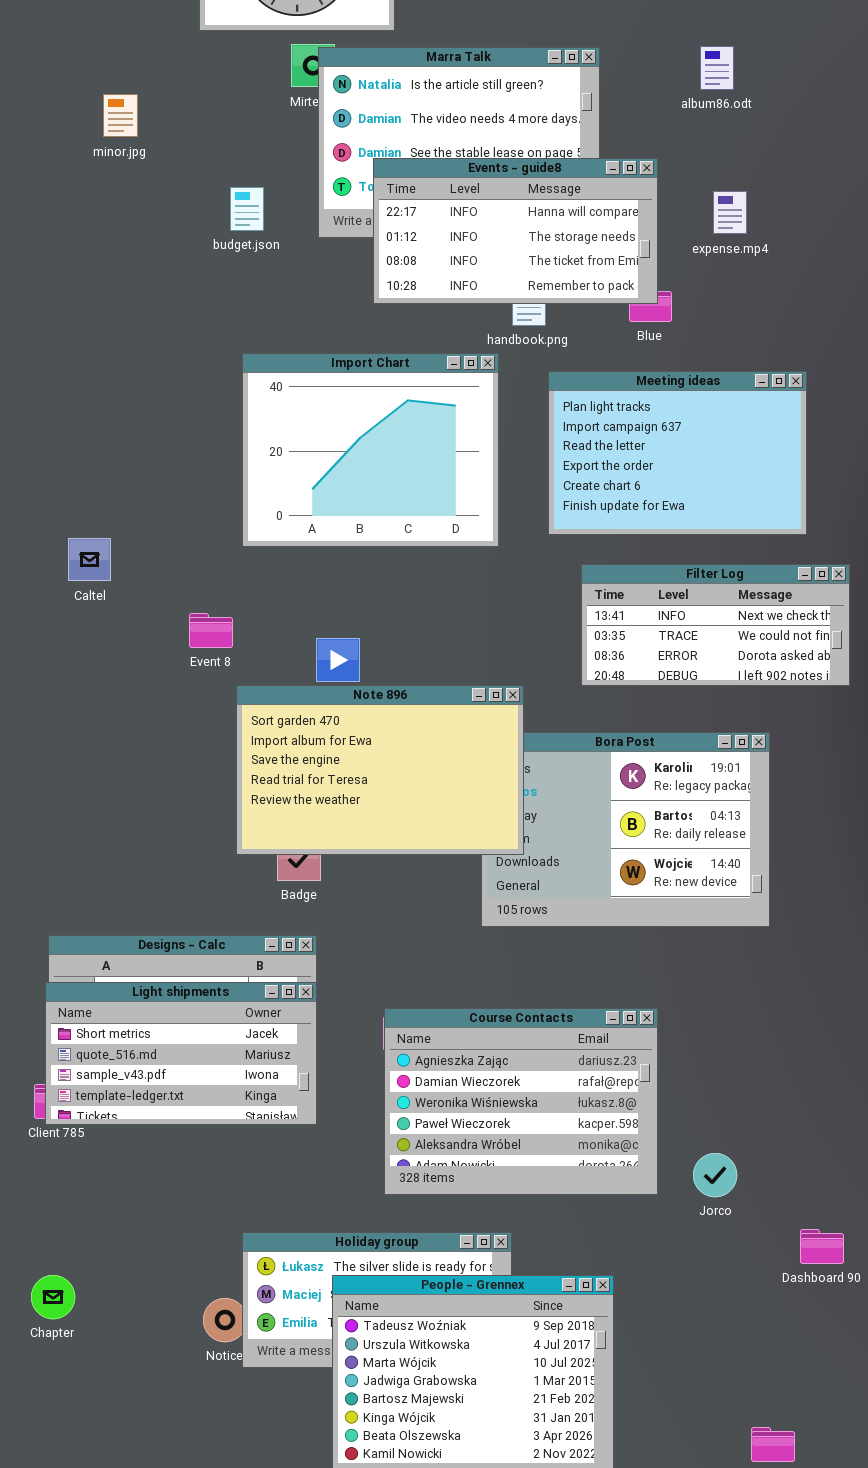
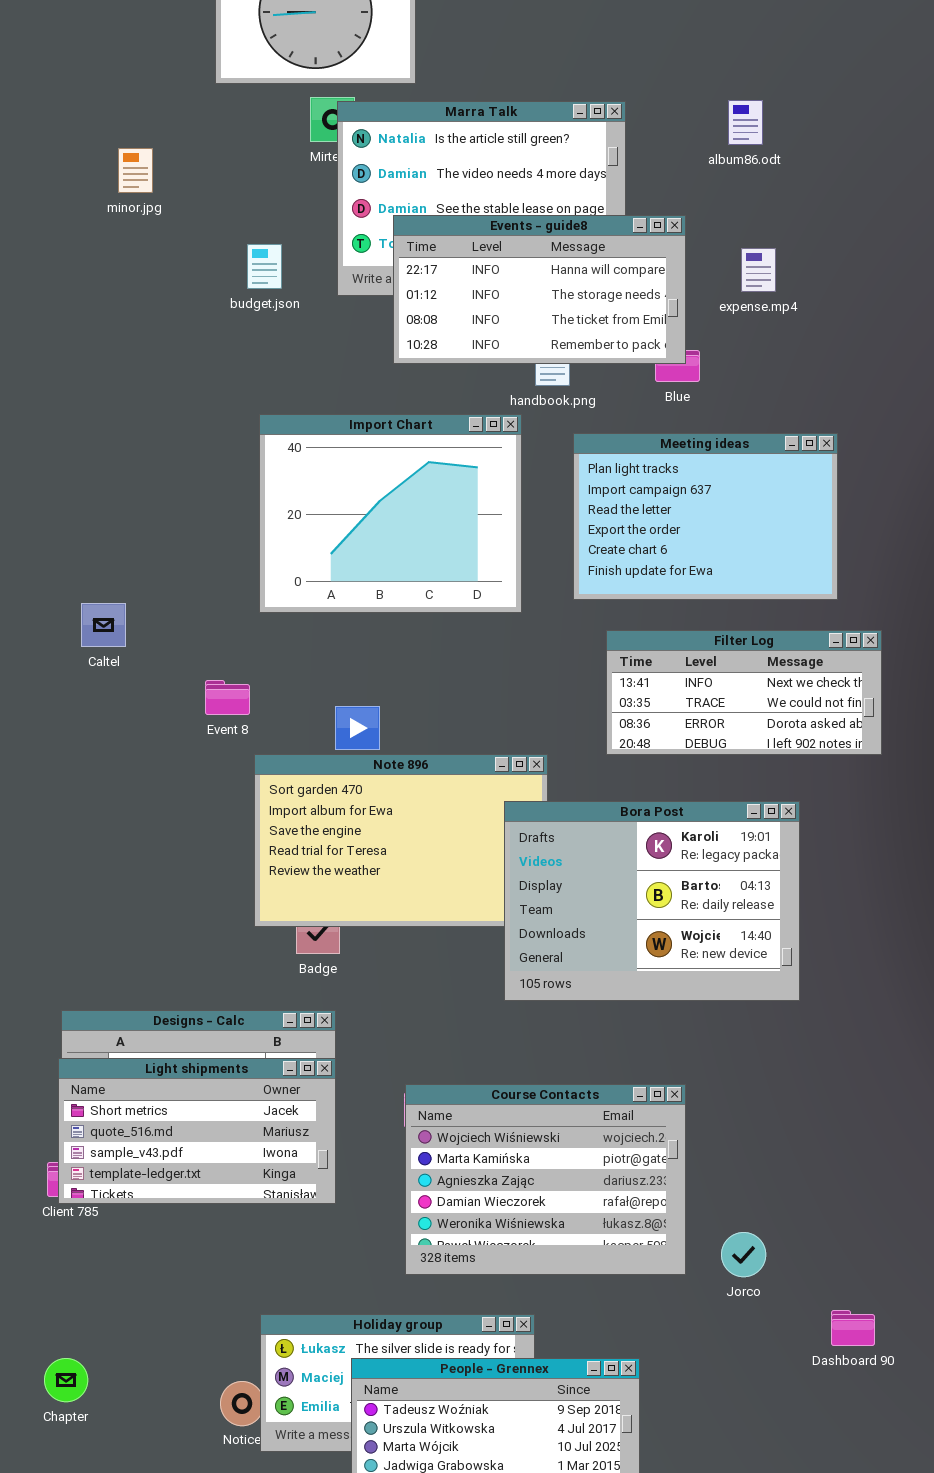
Bora Post: [481,732,770,927] -> [504,801,800,1001], raised
Course Contacts: [384,1008,658,1195] -> [405,1084,686,1275], scrolled up 2 rows

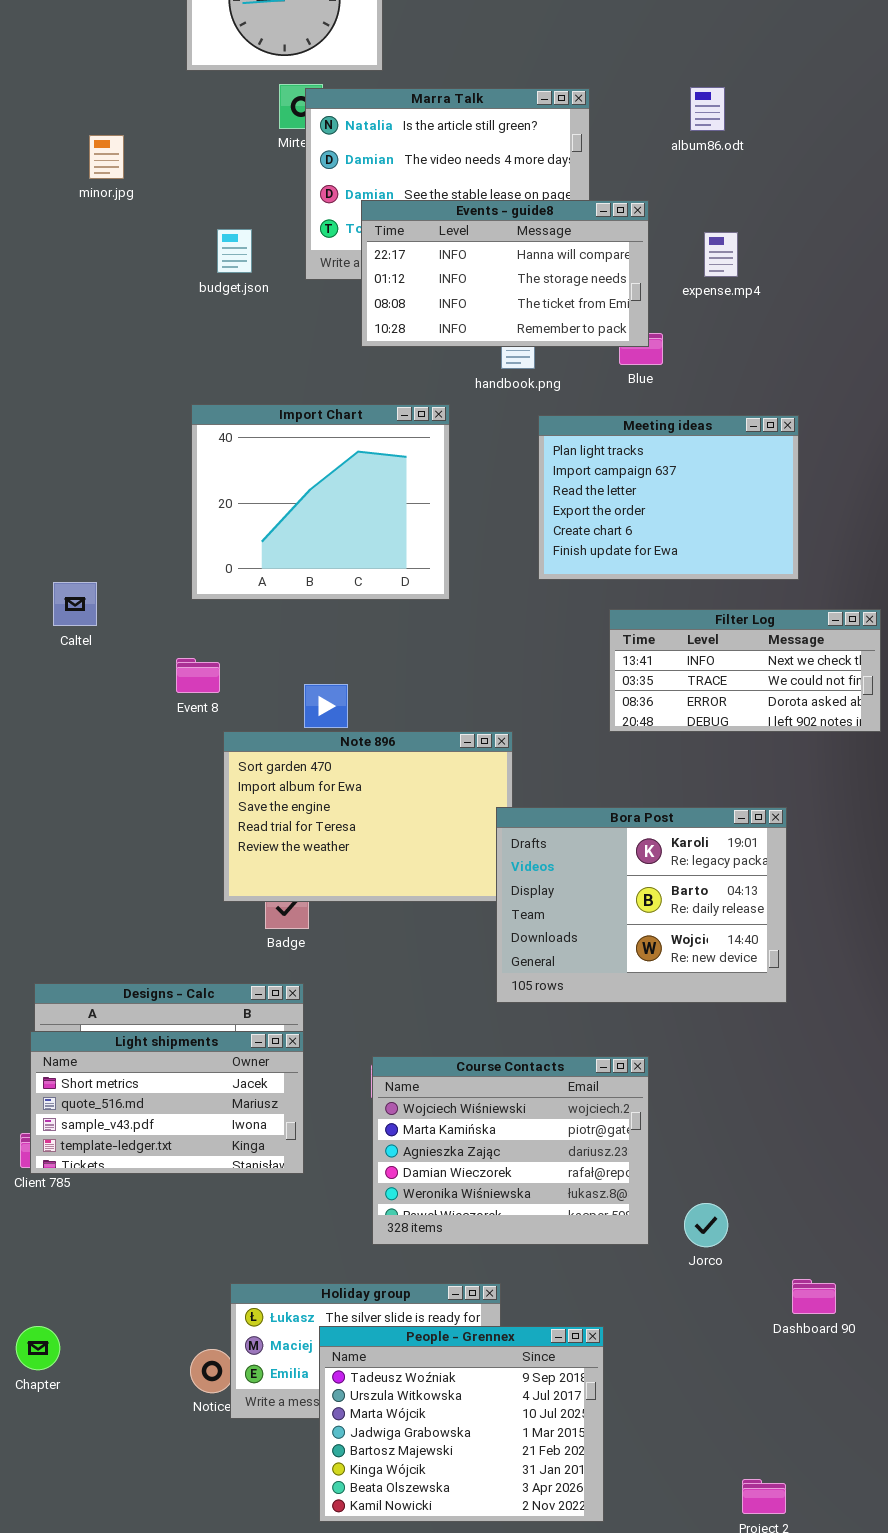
Import Chart: [259,414,522,613] -> [191,404,450,600], moved
Filter Log: [606,630,882,755] -> [609,609,881,732], moved
Bora Post: [504,801,800,1001] -> [496,807,787,1003], moved

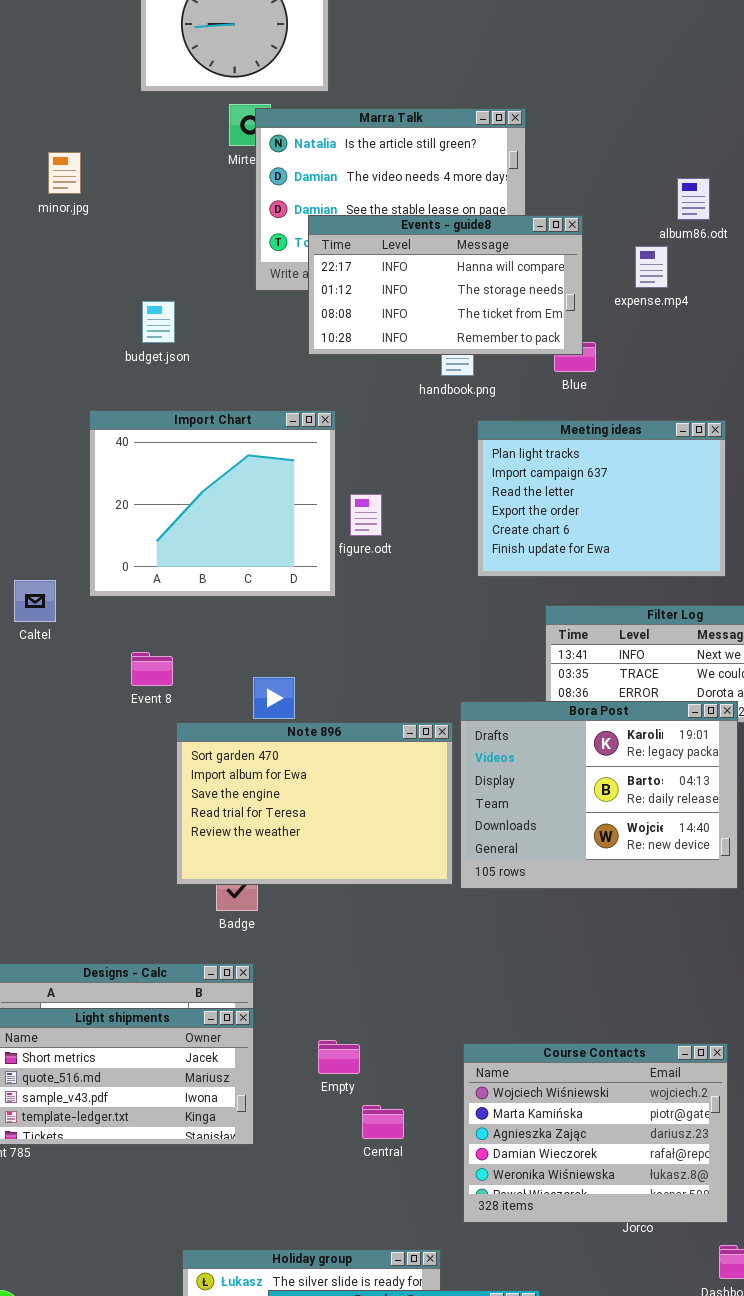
album86.odt: [690,87,725,131] -> [677,178,710,220], moved
budget.json: [217,229,252,273] -> [142,301,175,343], moved
Import Chart: [191,404,450,600] -> [89,410,336,597], moved
Bora Post: [496,807,787,1003] -> [460,701,738,889], moved
Course Contacts: [372,1056,649,1245] -> [463,1043,728,1223], moved

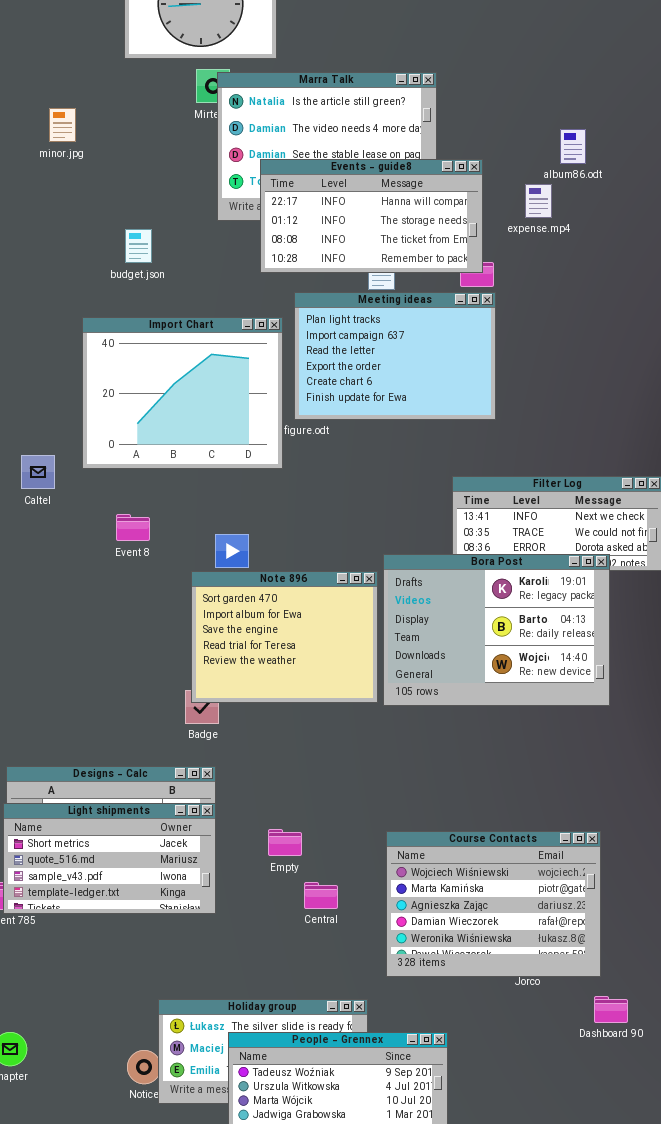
Meeting ideas: [477,420,726,577] -> [294,292,496,420], moved
Note 896: [176,722,453,885] -> [191,571,378,703], resized

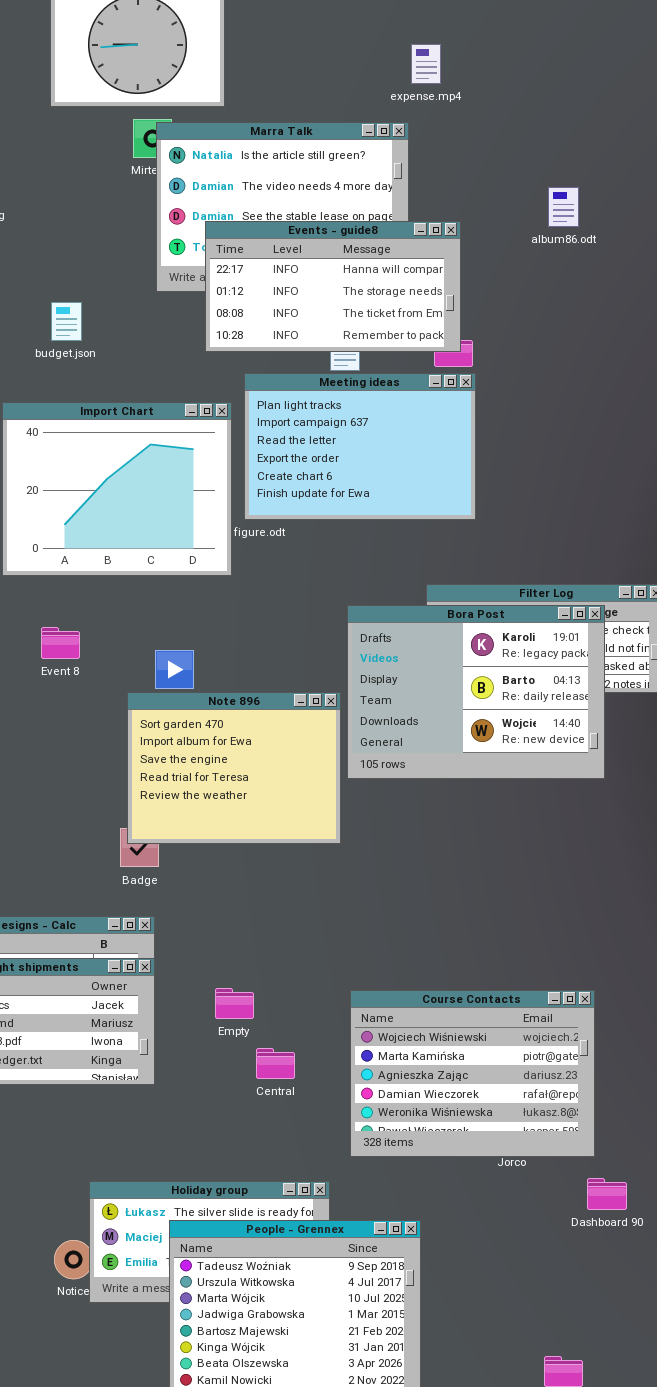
expense.mp4: [525,184,552,218] -> [411,44,441,84], moved
Bora Post: [383,554,610,706] -> [347,605,605,779], moved

